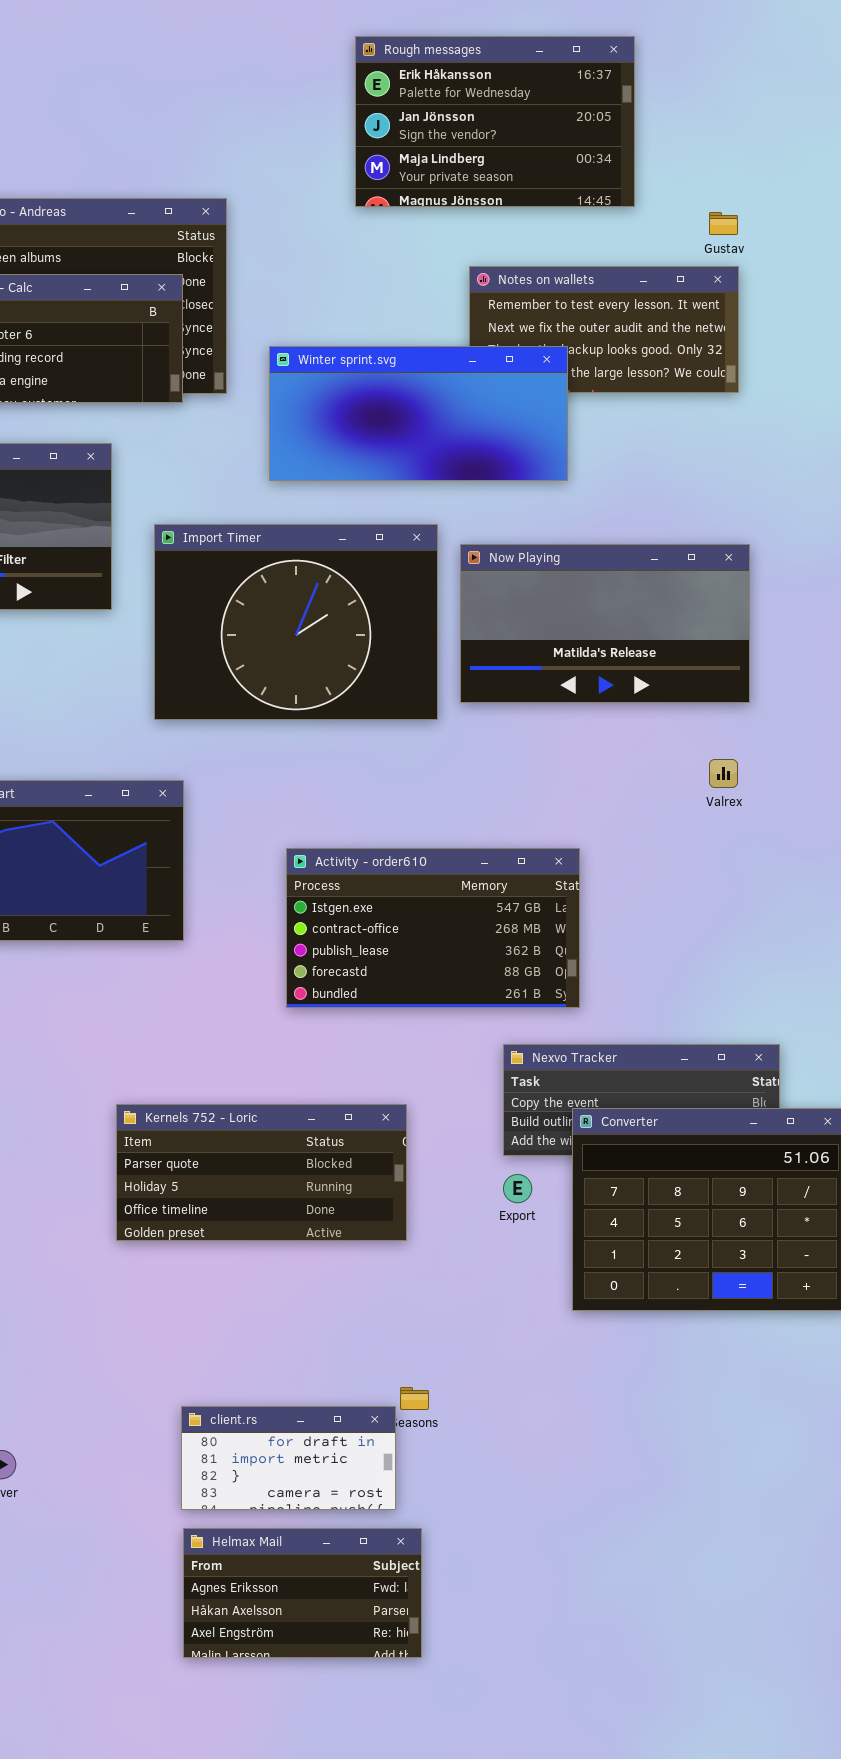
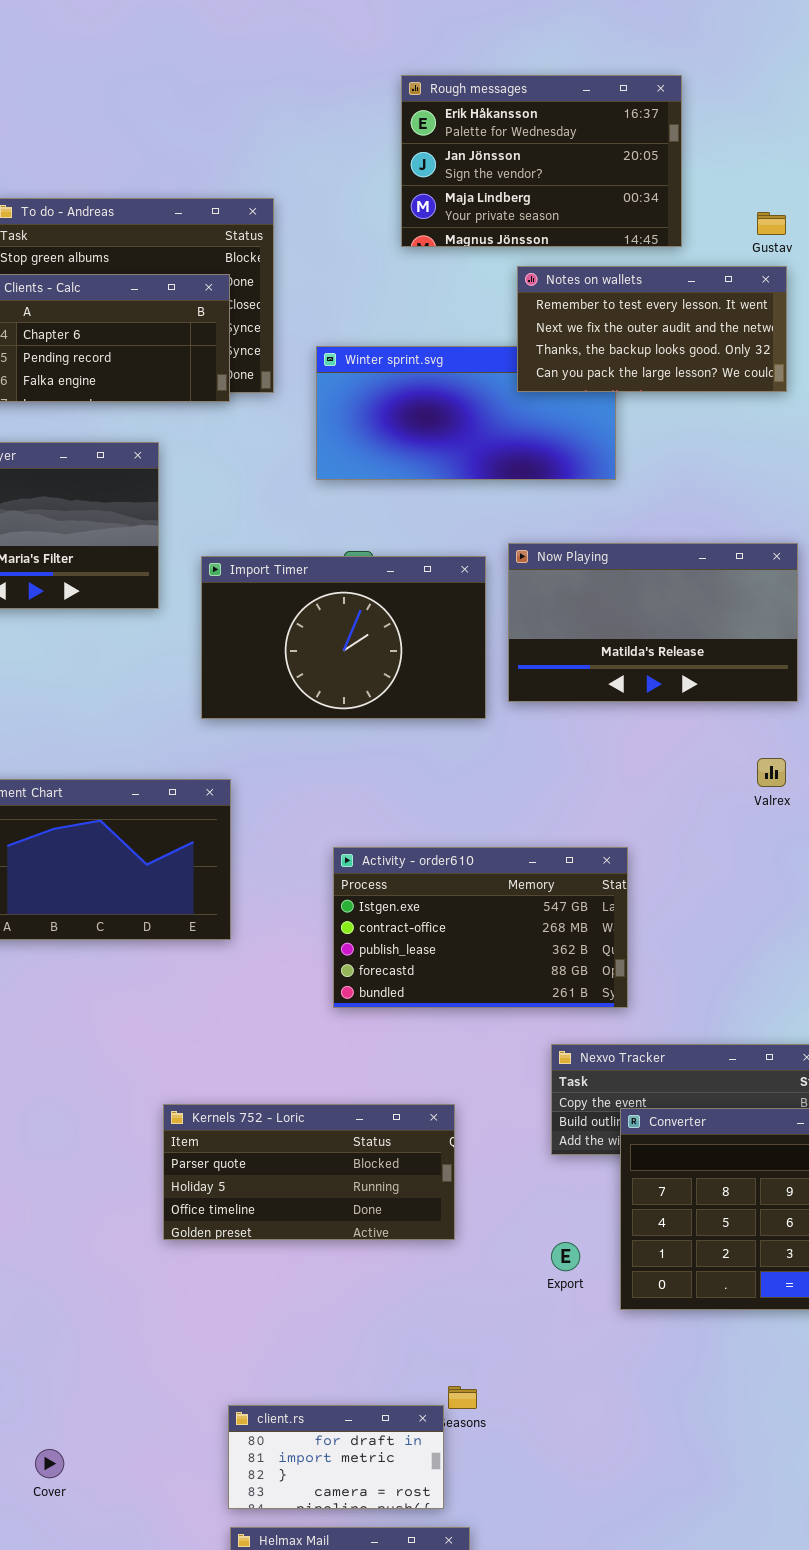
Rough messages: [355,36,635,207] -> [401,75,682,247], moved
Notes on wallets: [469,266,739,393] -> [517,266,787,392], raised
Import Timer: [154,524,438,720] -> [201,556,486,719], resized
Export: [503,1174,532,1203] -> [551,1242,580,1271], moved

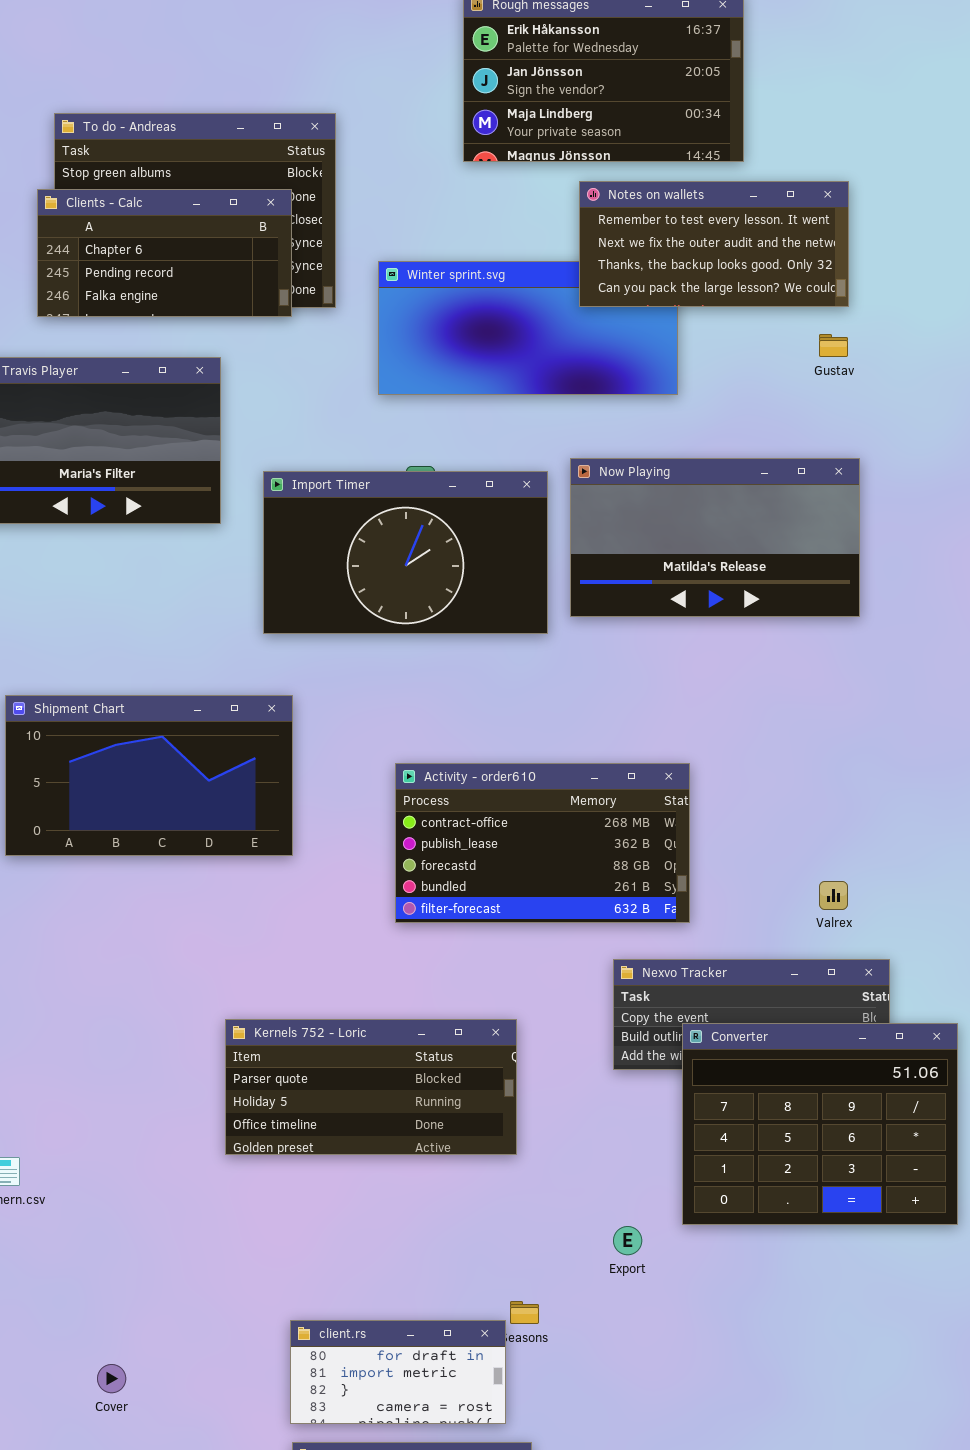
Gustav: [757,212,786,235] -> [819,334,848,357], moved
Valrex: [757,758,786,787] -> [819,881,848,910], moved
Activity - order610: [333,847,628,1008] -> [395,763,690,923], scrolled down 1 row
Export: [551,1242,580,1271] -> [613,1226,642,1255], moved

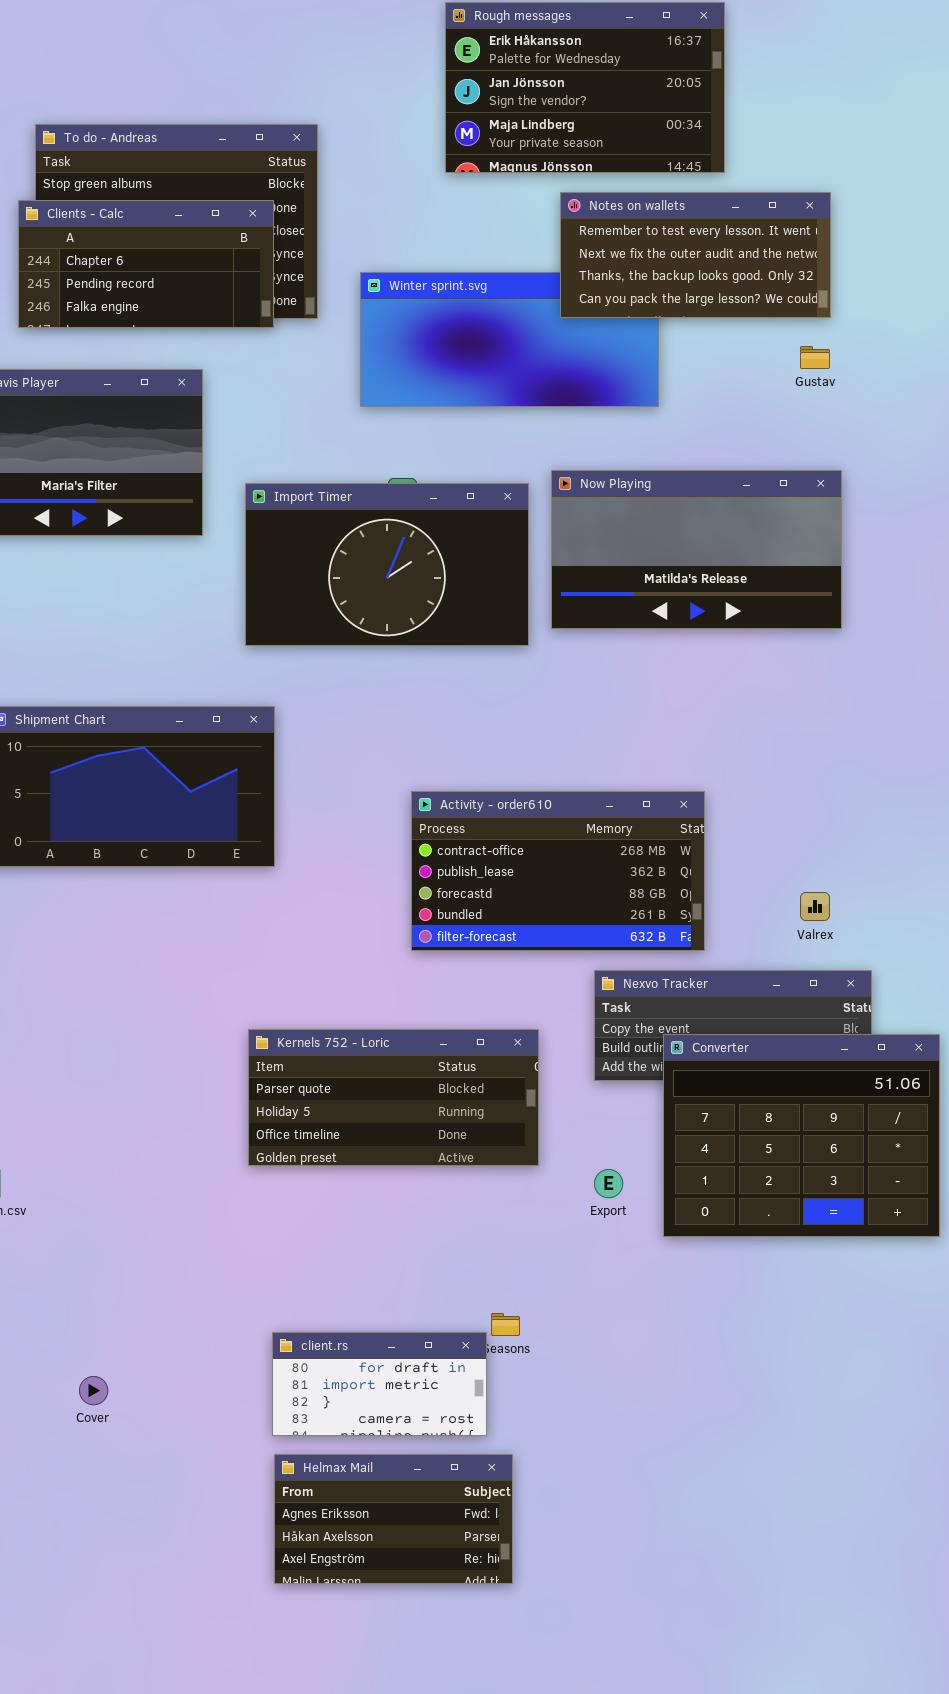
Activity - order610: [395,763,690,923] -> [411,791,705,951], moved
Kernels 752 - Loric: [225,1019,517,1155] -> [248,1029,539,1166], moved
Export: [613,1226,642,1255] -> [594,1169,623,1198], moved

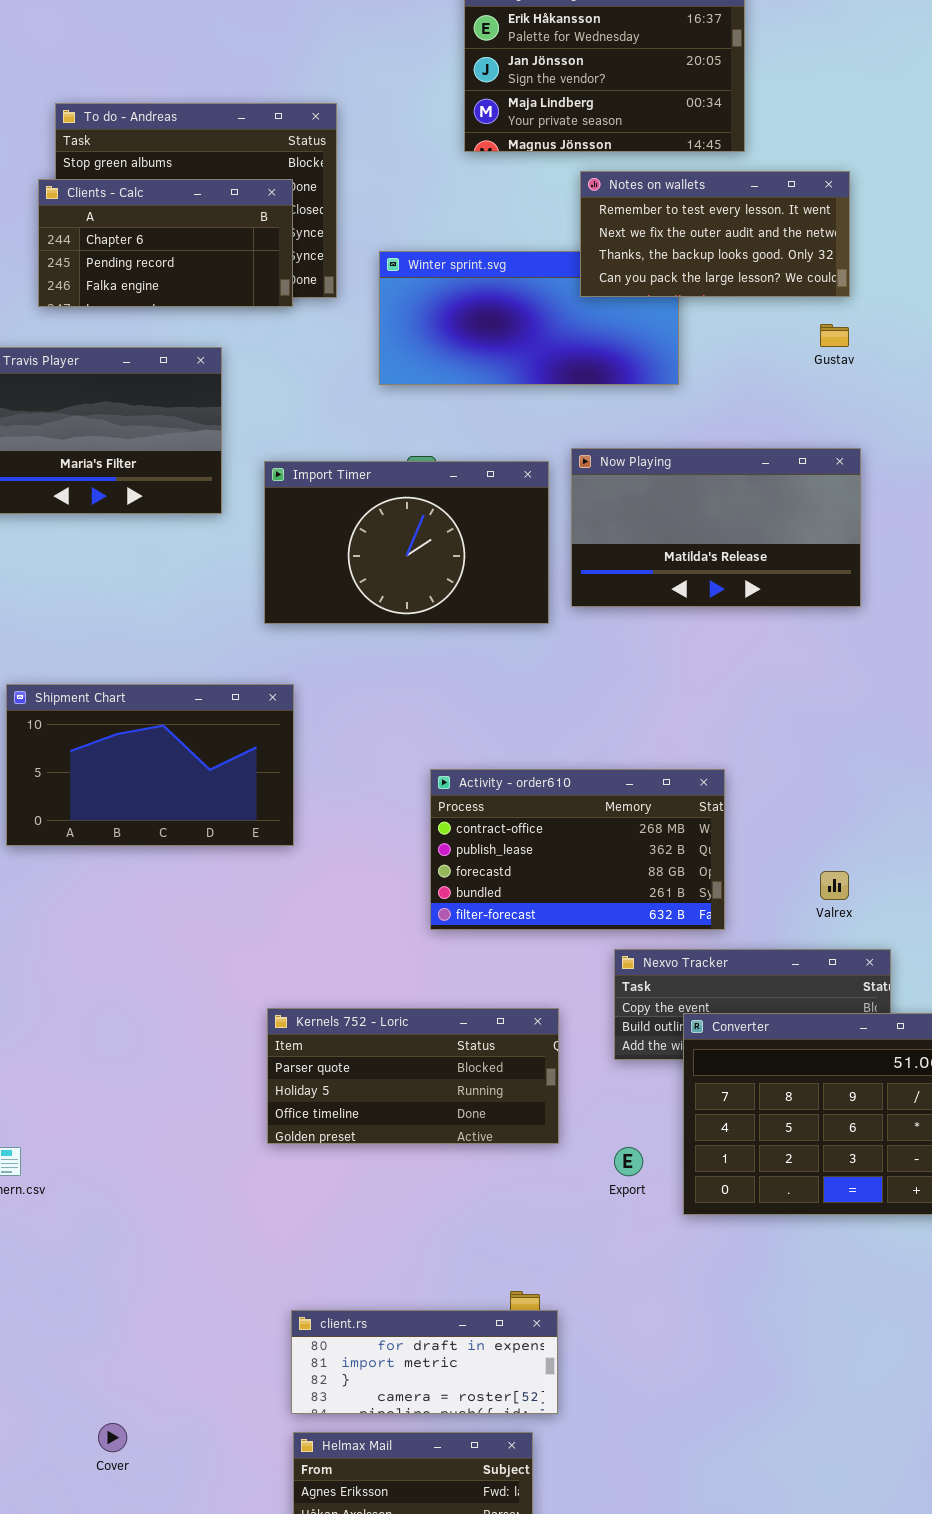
client.rs: [272,1332,487,1436] -> [291,1310,558,1414], resized
Cover: [79,1376,108,1405] -> [98,1423,127,1452], moved

